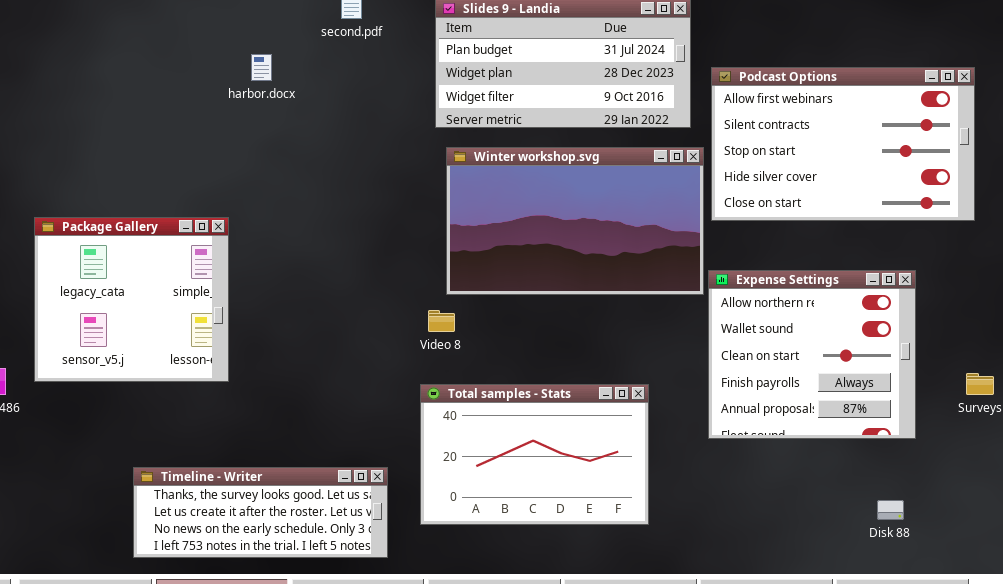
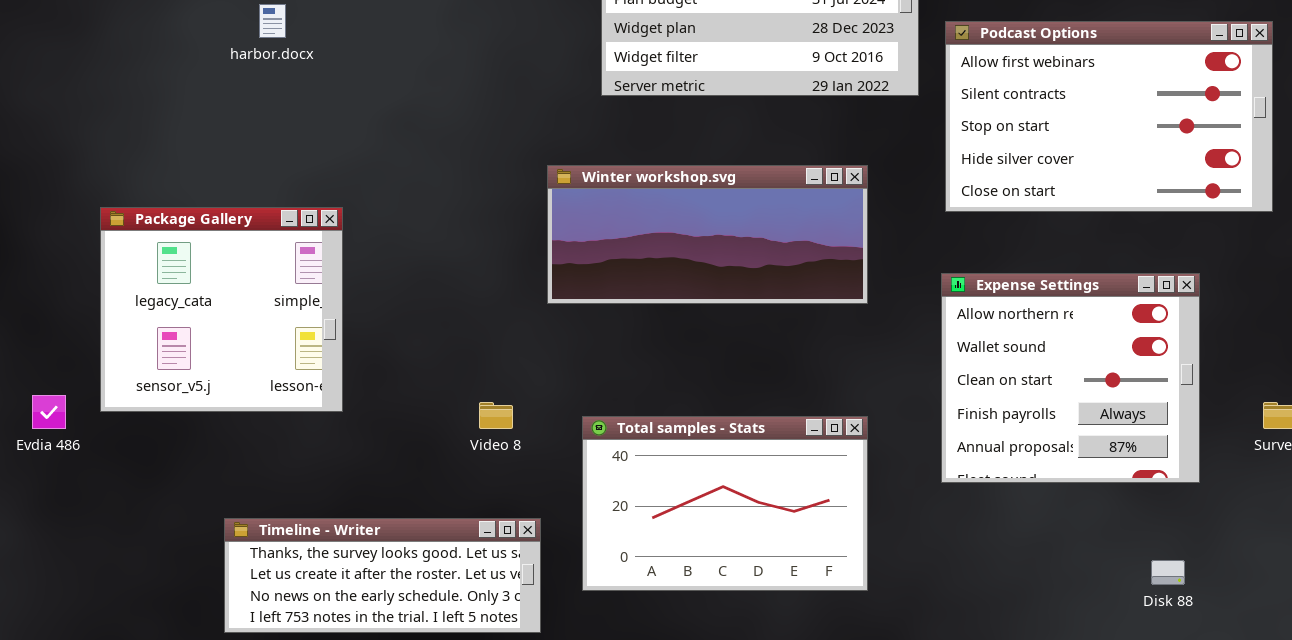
harbor.docx: [251,54,272,81] -> [259,4,286,38], moved
Winter workshop.svg: [446,147,704,295] -> [547,165,868,304], moved, resized
Video 8: [428,310,455,332] -> [479,402,513,429], moved

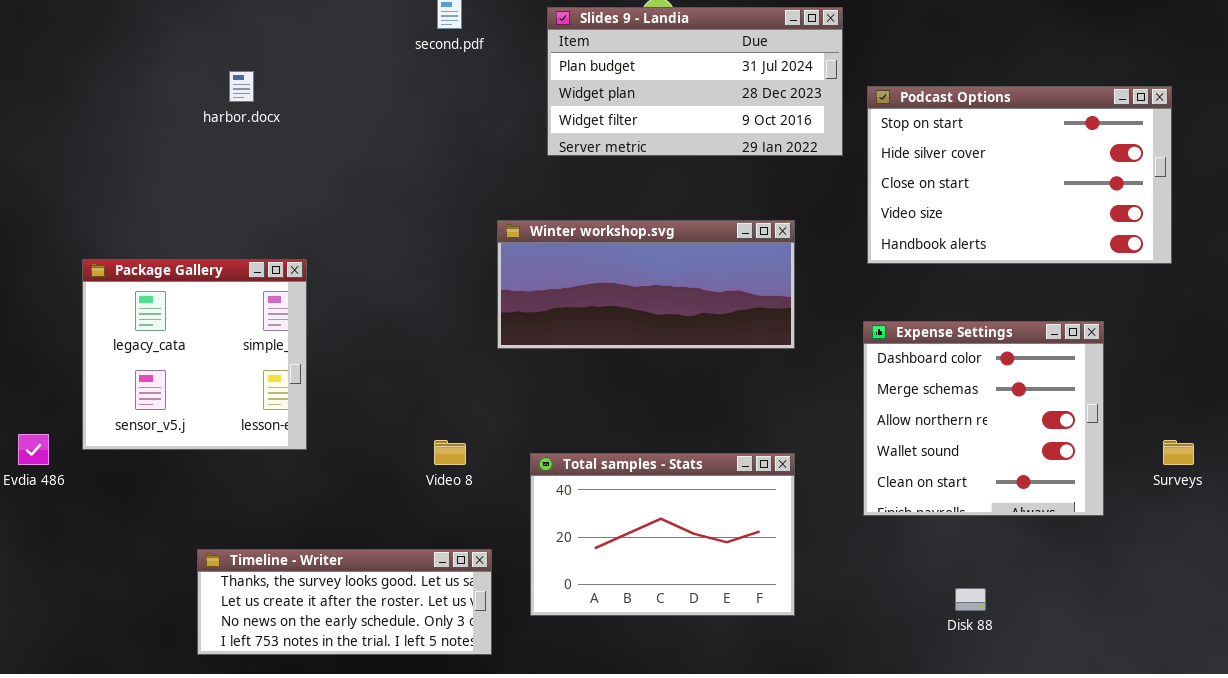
Podcast Options: [945,21,1273,212] -> [867,86,1172,264], scrolled down 2 rows
Expense Settings: [941,273,1200,483] -> [863,321,1104,516], scrolled up 2 rows
Disk 88: [1151,560,1185,585] -> [955,588,986,611], moved

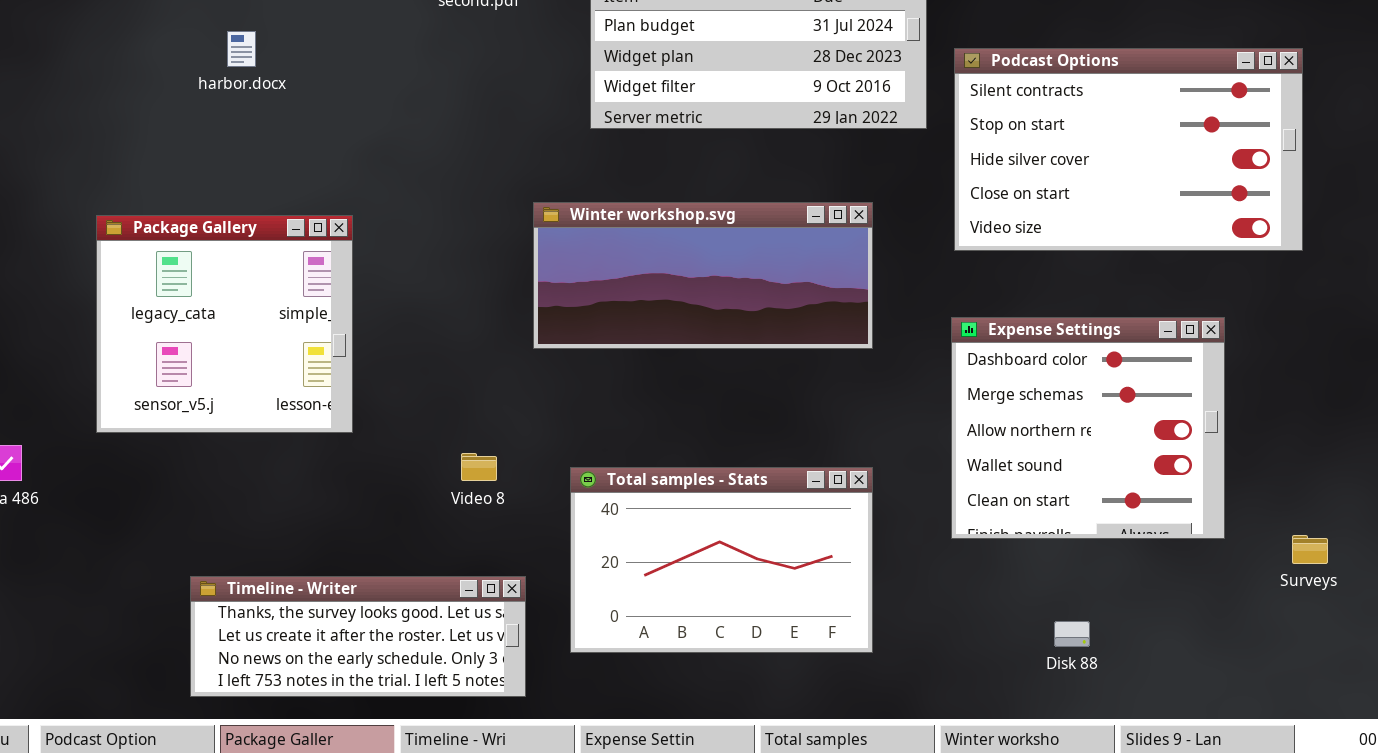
Podcast Options: [867,86,1172,264] -> [954,48,1303,251], scrolled up 1 row
Package Gallery: [82,259,307,450] -> [96,215,353,433], moved
Surveys: [1163,440,1194,465] -> [1292,535,1328,564], moved

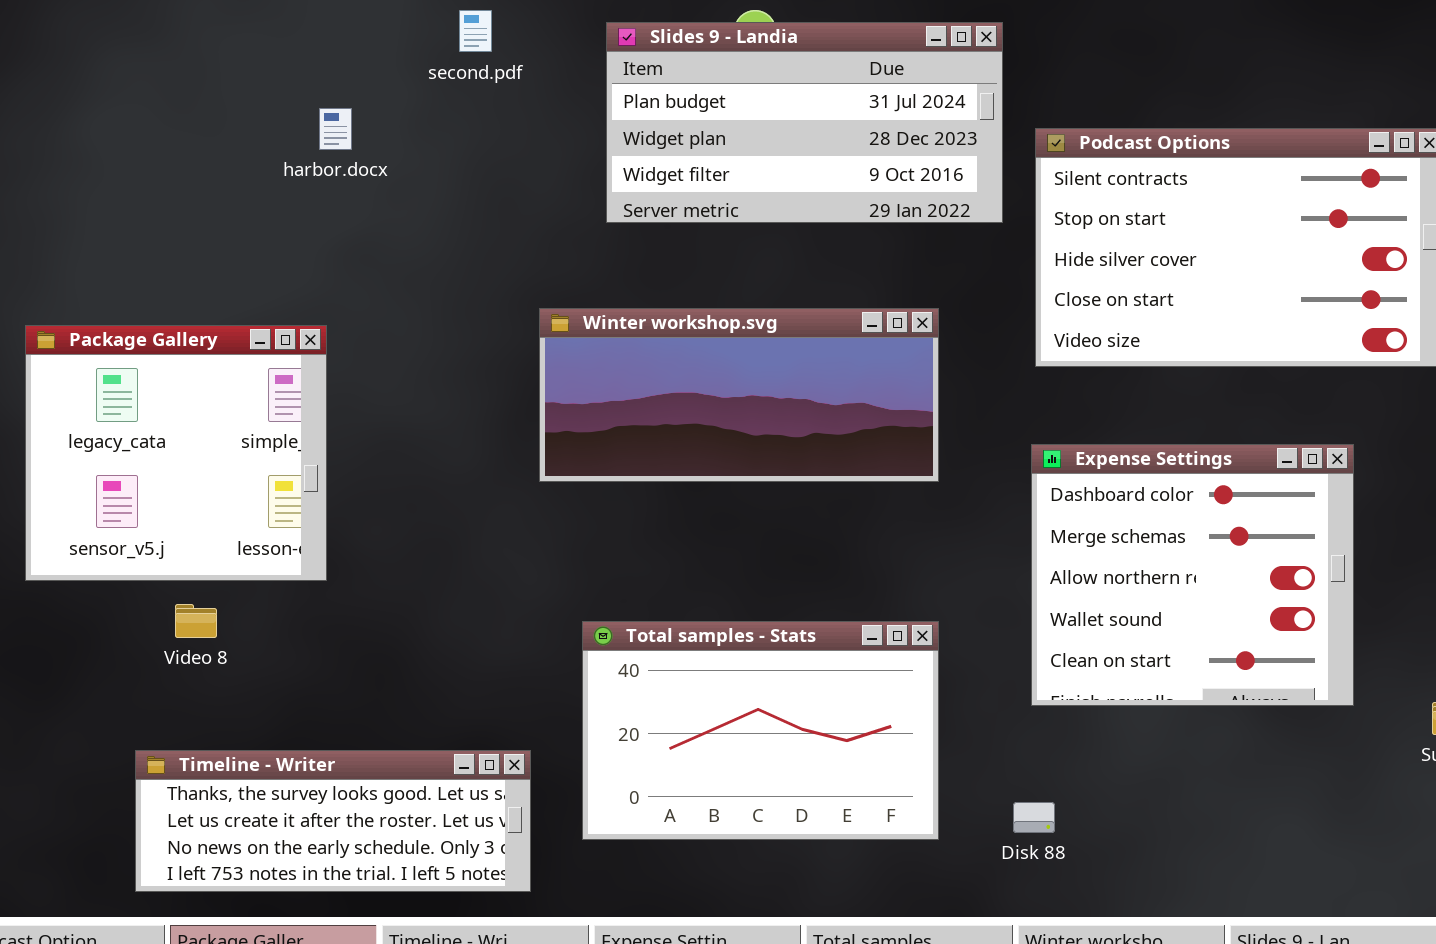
harbor.docx: [227,31,256,67] -> [319,108,352,150], moved
Video 8: [461,453,497,481] -> [175,604,217,638], moved
Disk 88: [1054,621,1090,647] -> [1013,802,1055,833], moved

